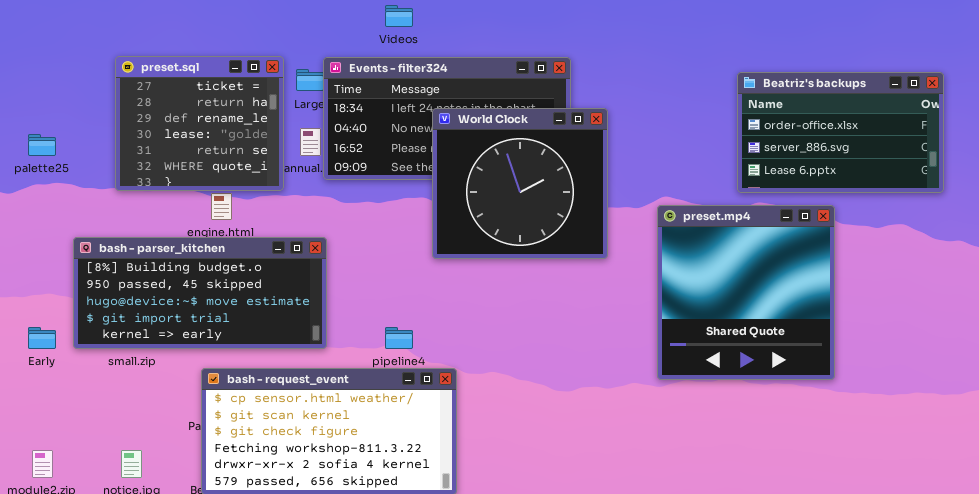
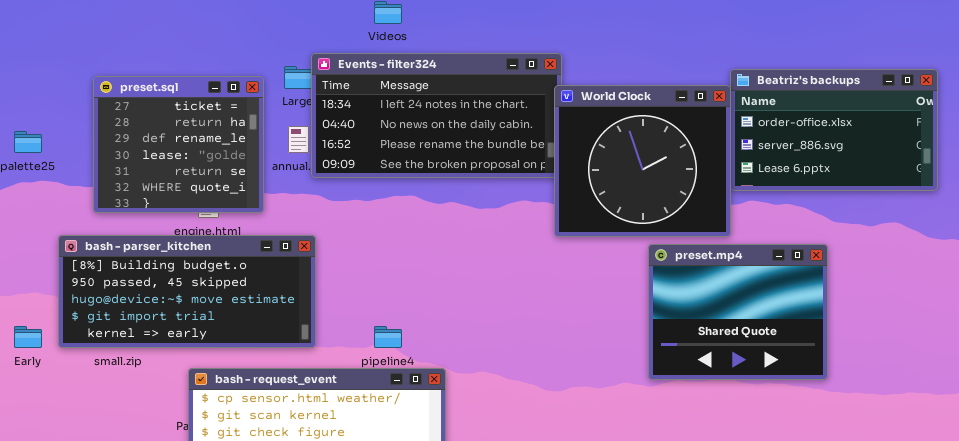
preset.sql: [115,56,284,191] -> [93,76,264,213], moved
World Clock: [432,108,608,259] -> [554,85,731,237], moved
preset.mp4: [657,205,835,380] -> [648,244,828,380], resized

